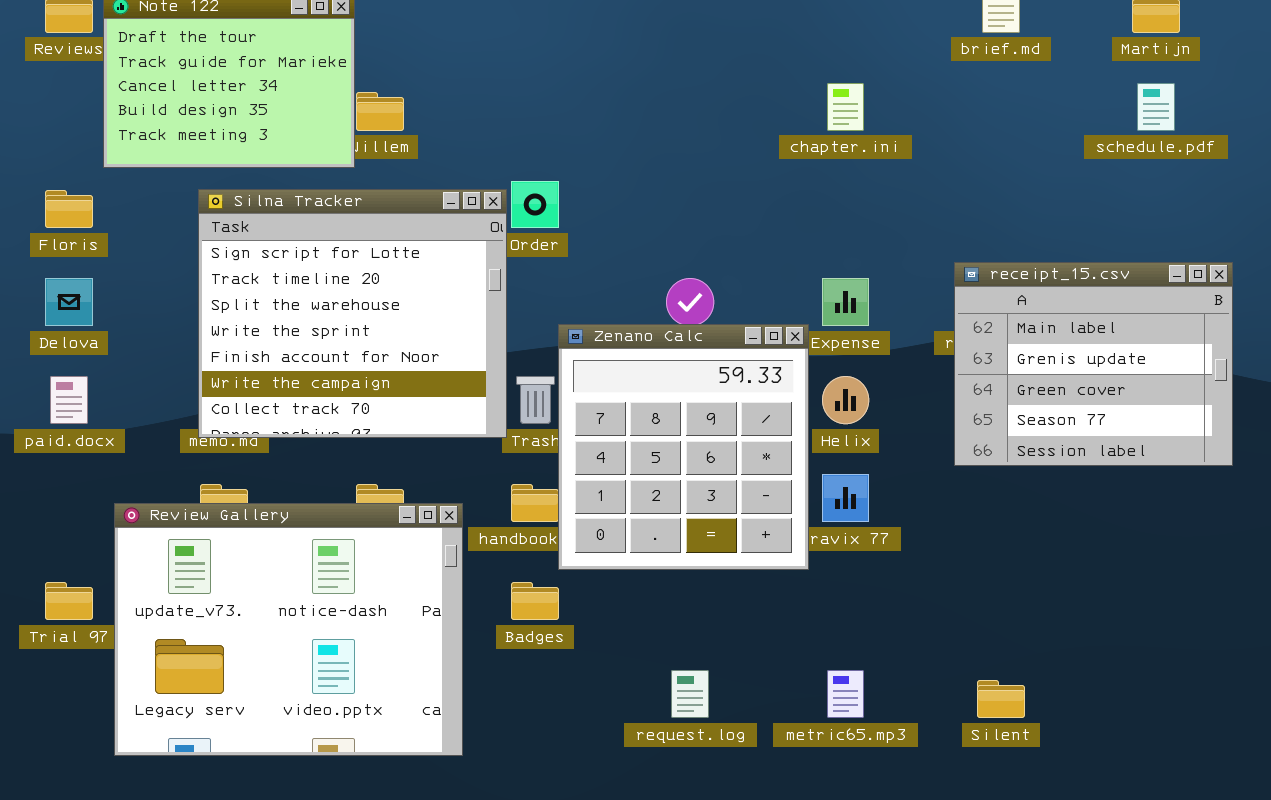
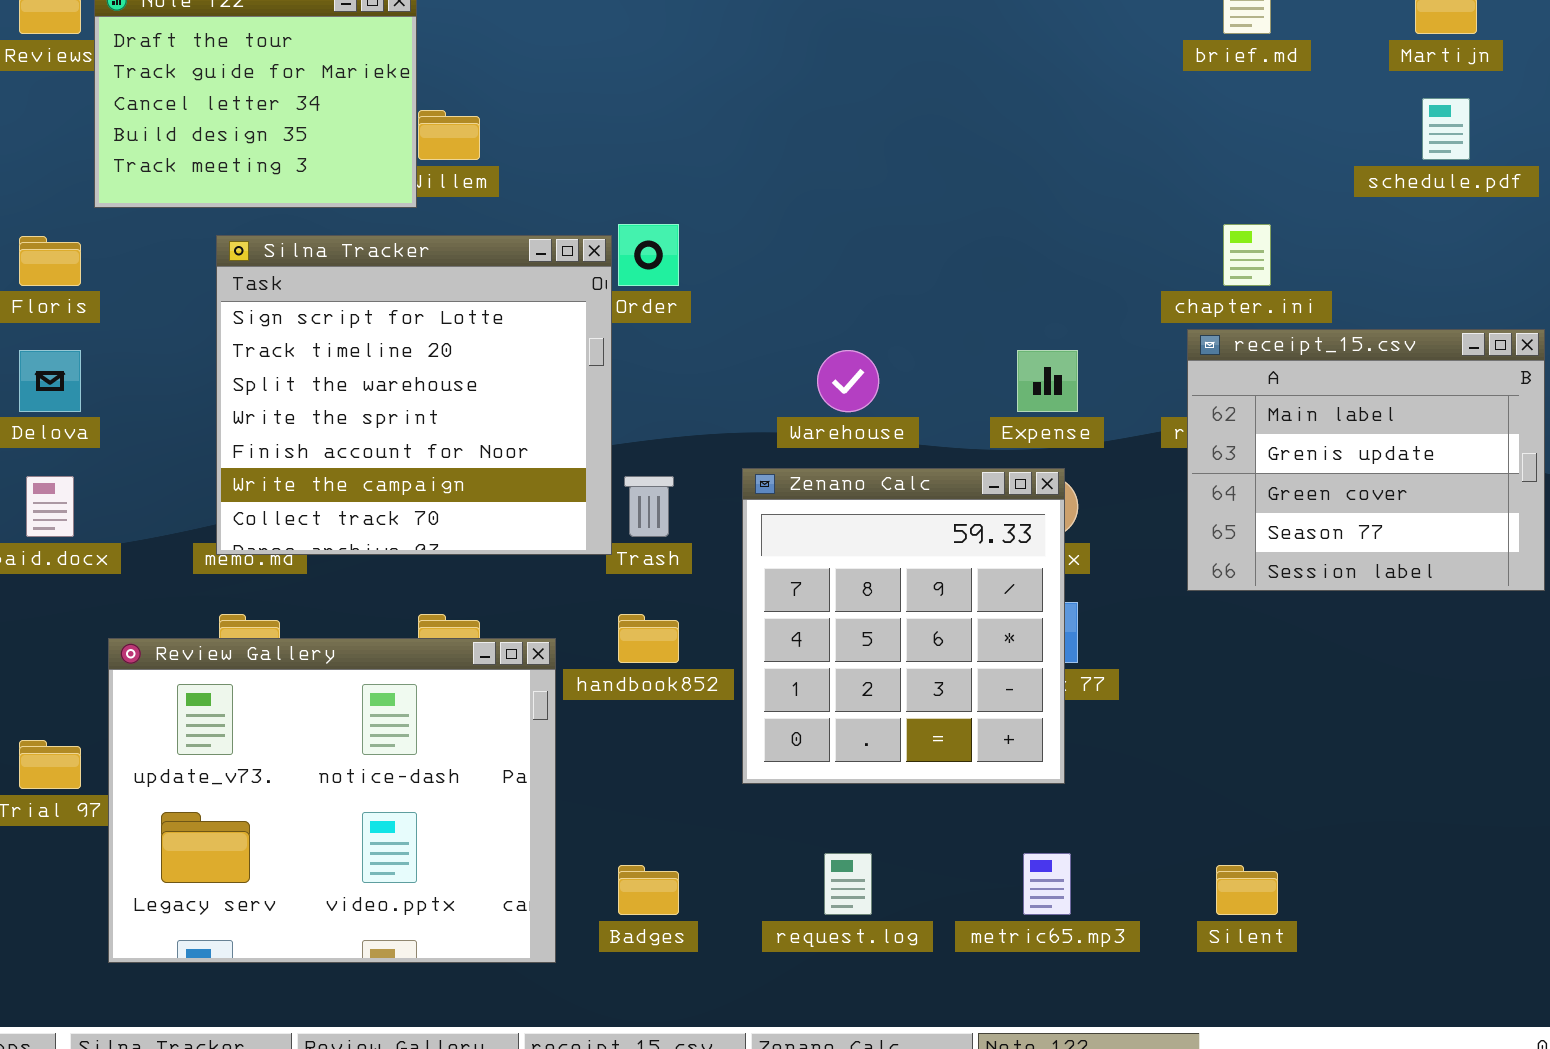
chapter.ini: [827,83,864,131] -> [1223,224,1271,286], moved
Zenano Calc: [558,324,809,570] -> [742,468,1065,784], moved
Badges: [511,582,559,620] -> [618,865,679,915], moved

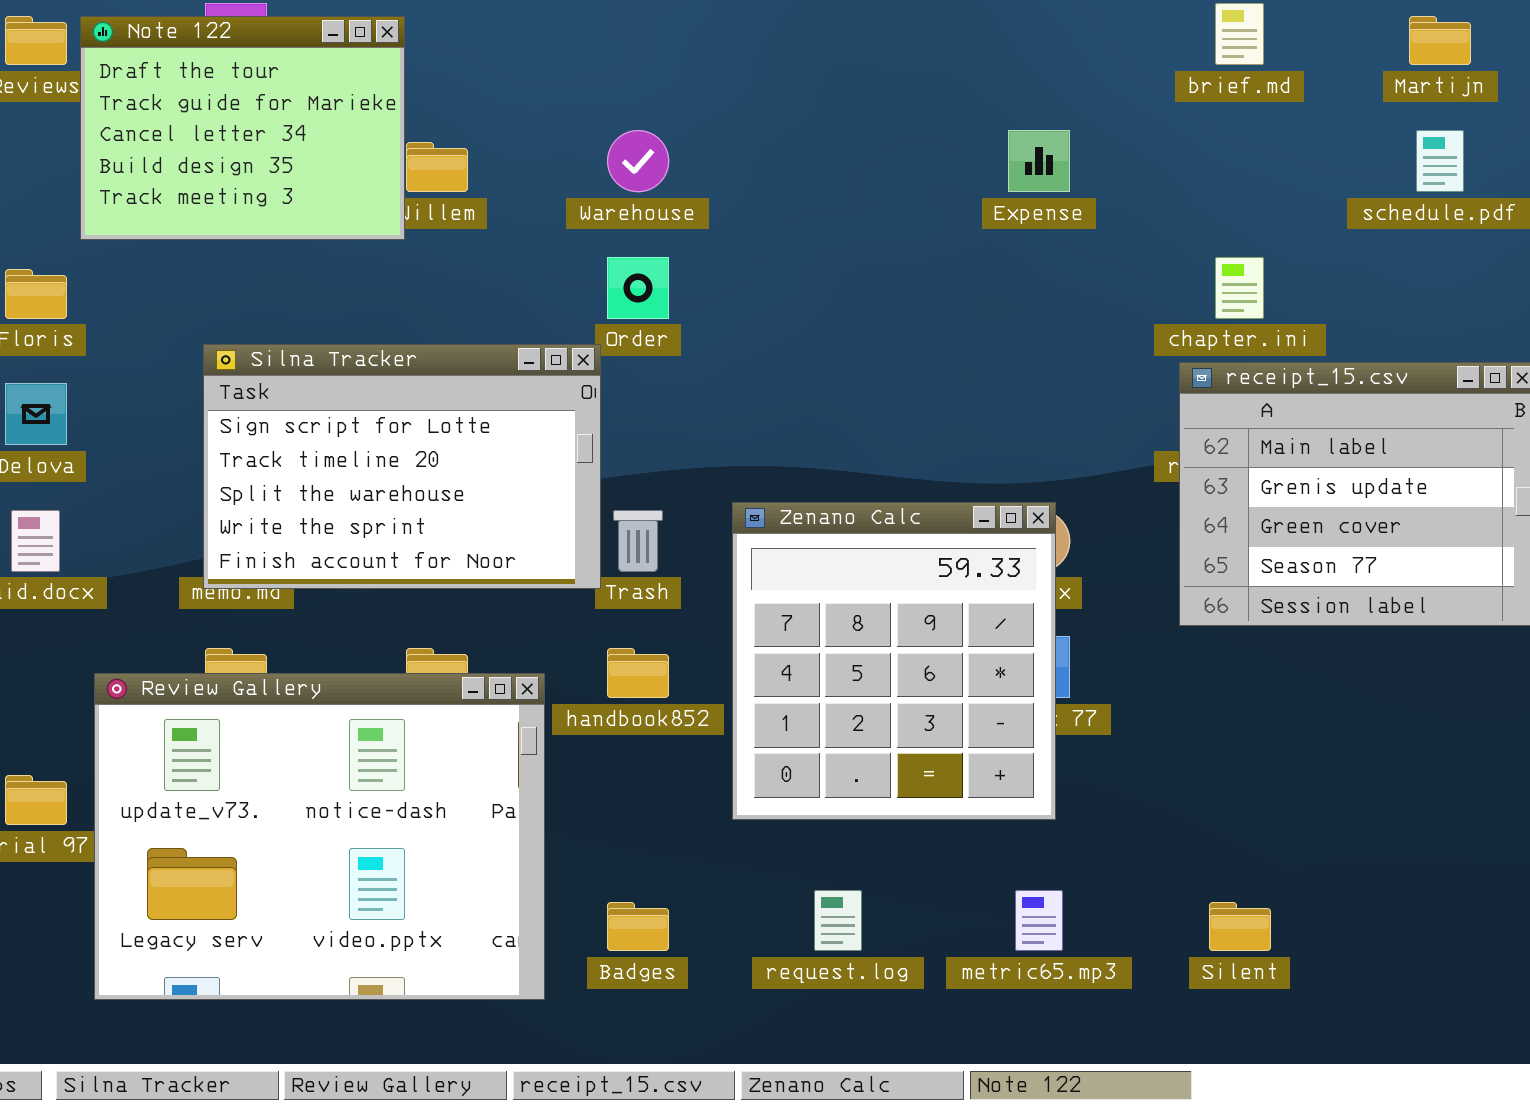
Silna Tracker: [216,235,612,555] -> [203,344,601,589], resized
Warehouse: [817,350,879,412] -> [607,130,669,192], moved
Expense: [1017,350,1078,412] -> [1008,130,1070,192], moved

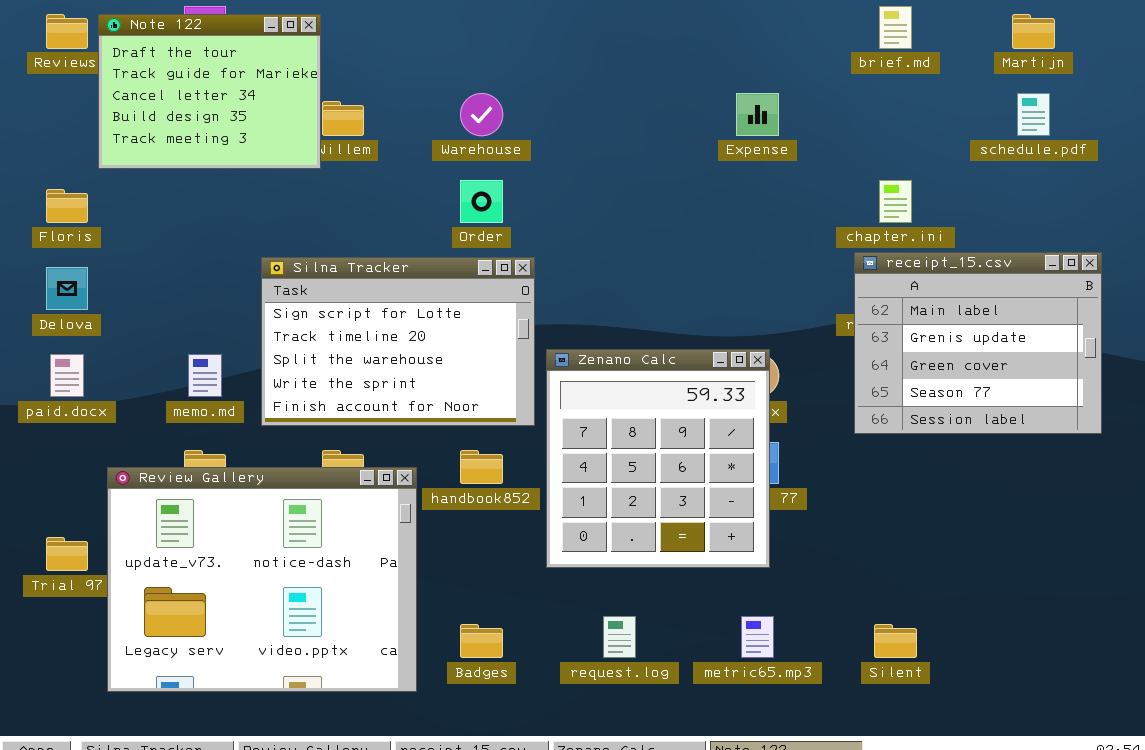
Silna Tracker: [203,344,601,589] -> [261,257,535,426], moved

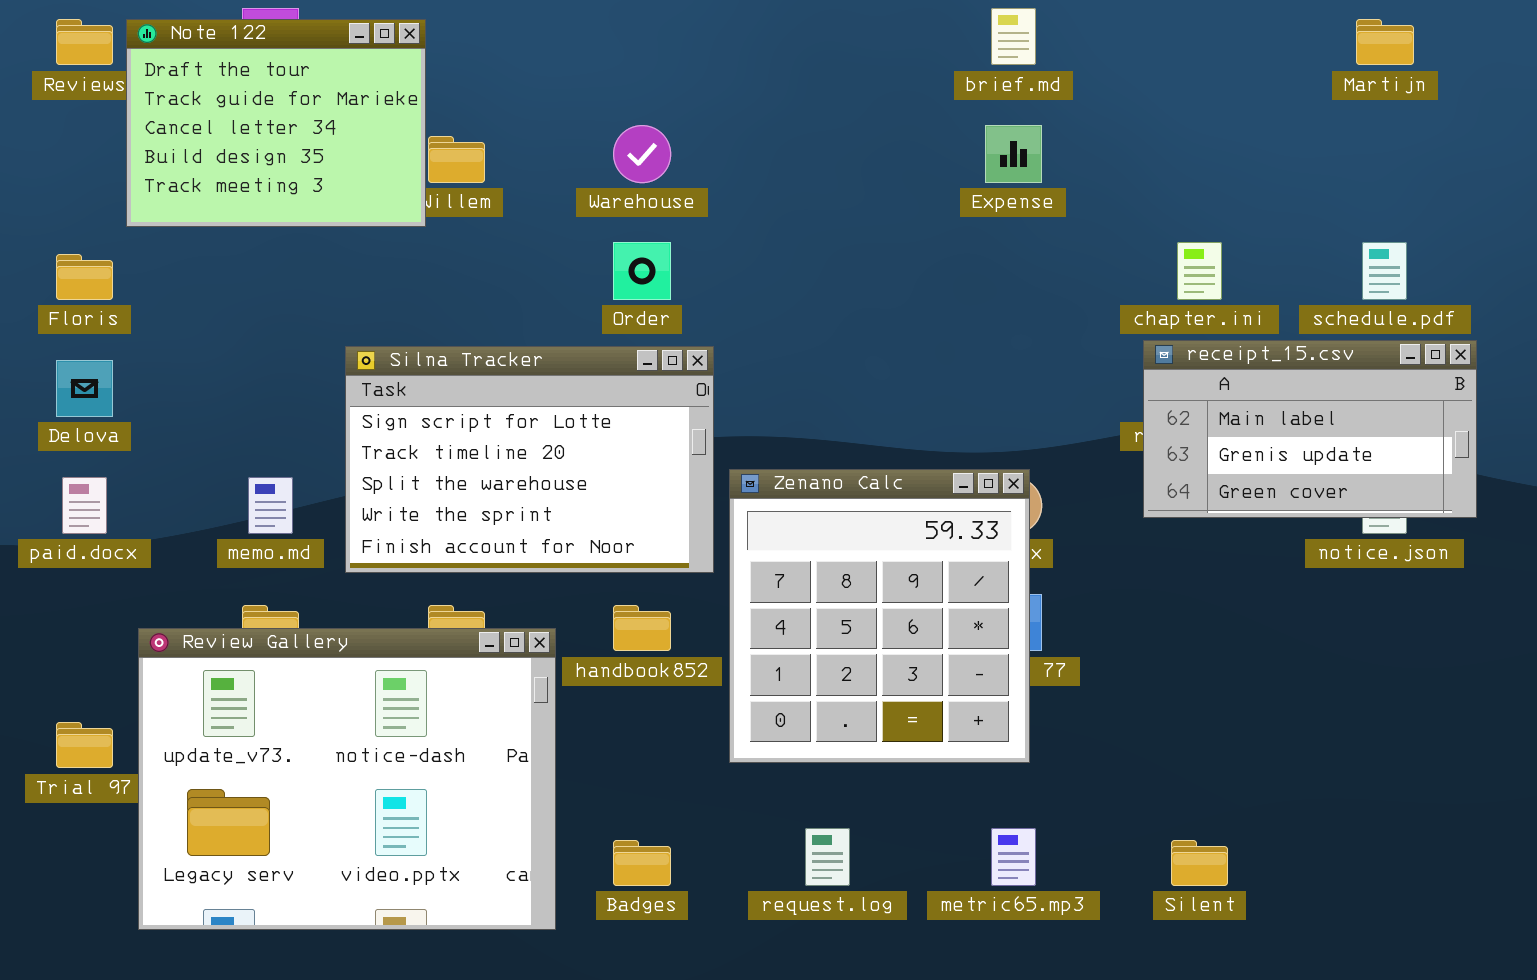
brief.md: [879,6,912,49] -> [991,8,1036,65], moved
schedule.pdf: [1017,93,1050,136] -> [1362,242,1407,300], moved
receipt_15.csv: [854,252,1102,434] -> [1143,340,1477,518], resized

